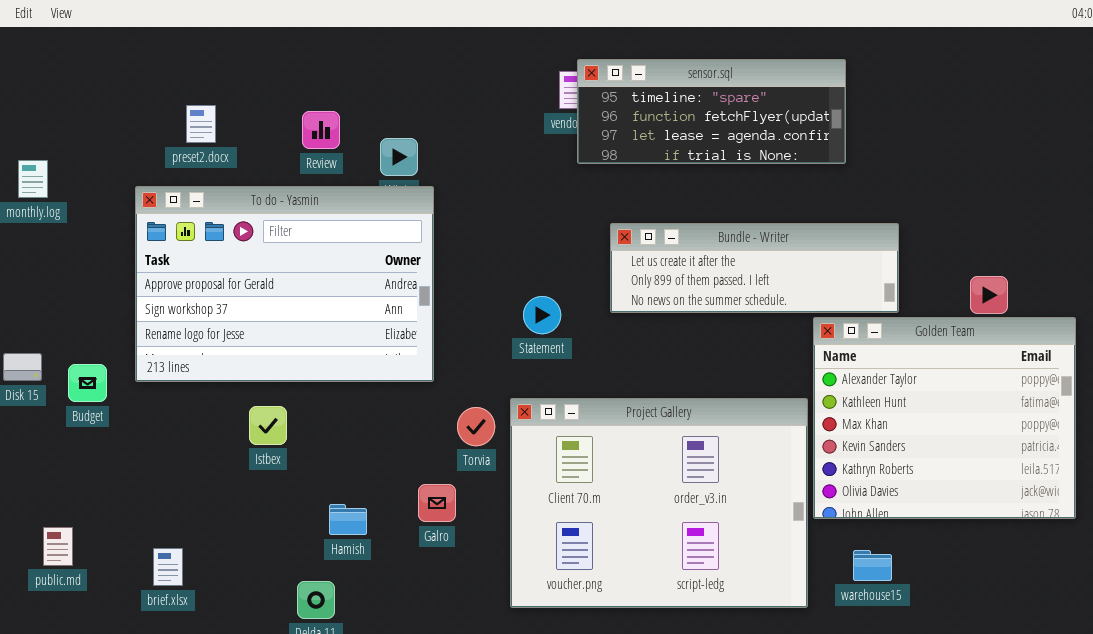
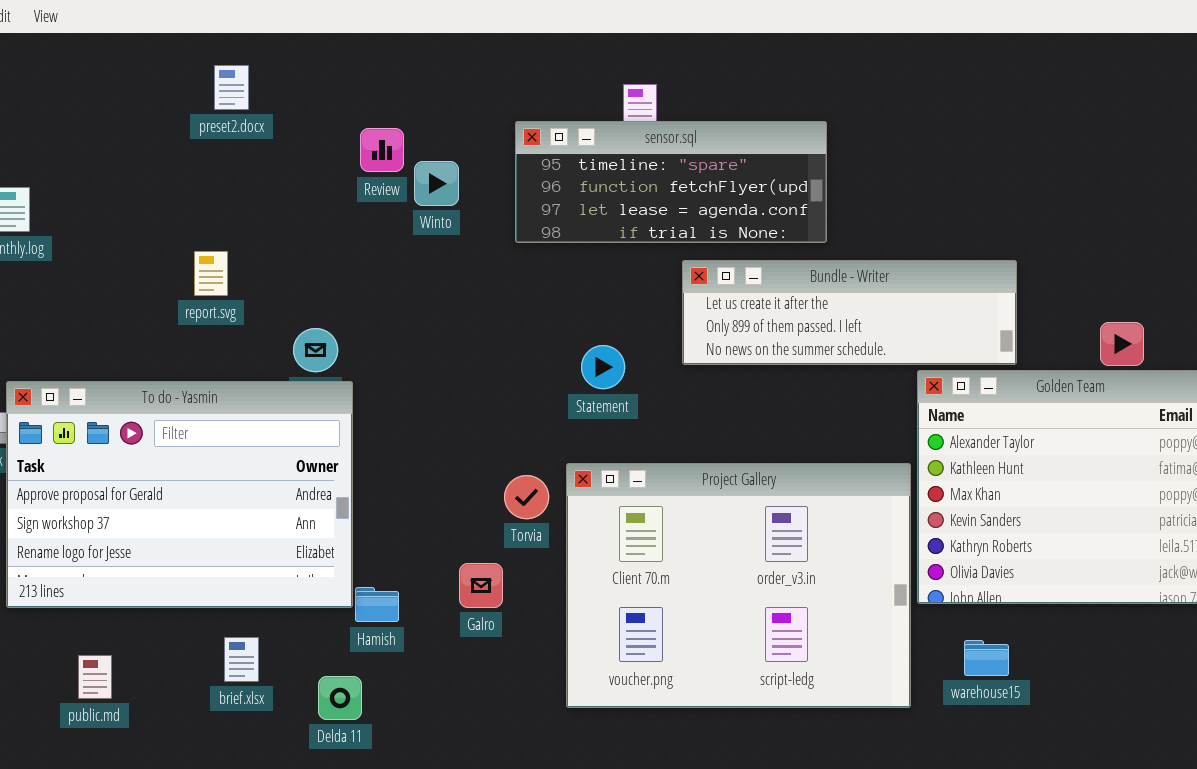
sensor.sql: [577,59,846,164] -> [515,121,827,243], moved
preset2.docx: [186,105,216,143] -> [214,65,249,110], moved
Review: [302,111,340,149] -> [360,128,404,172], moved
To do - Yasmin: [135,186,434,382] -> [6,381,353,608], moved
public.md: [43,527,73,566] -> [78,655,112,699], moved
brief.xlsx: [153,548,183,586] -> [224,637,259,682], moved

